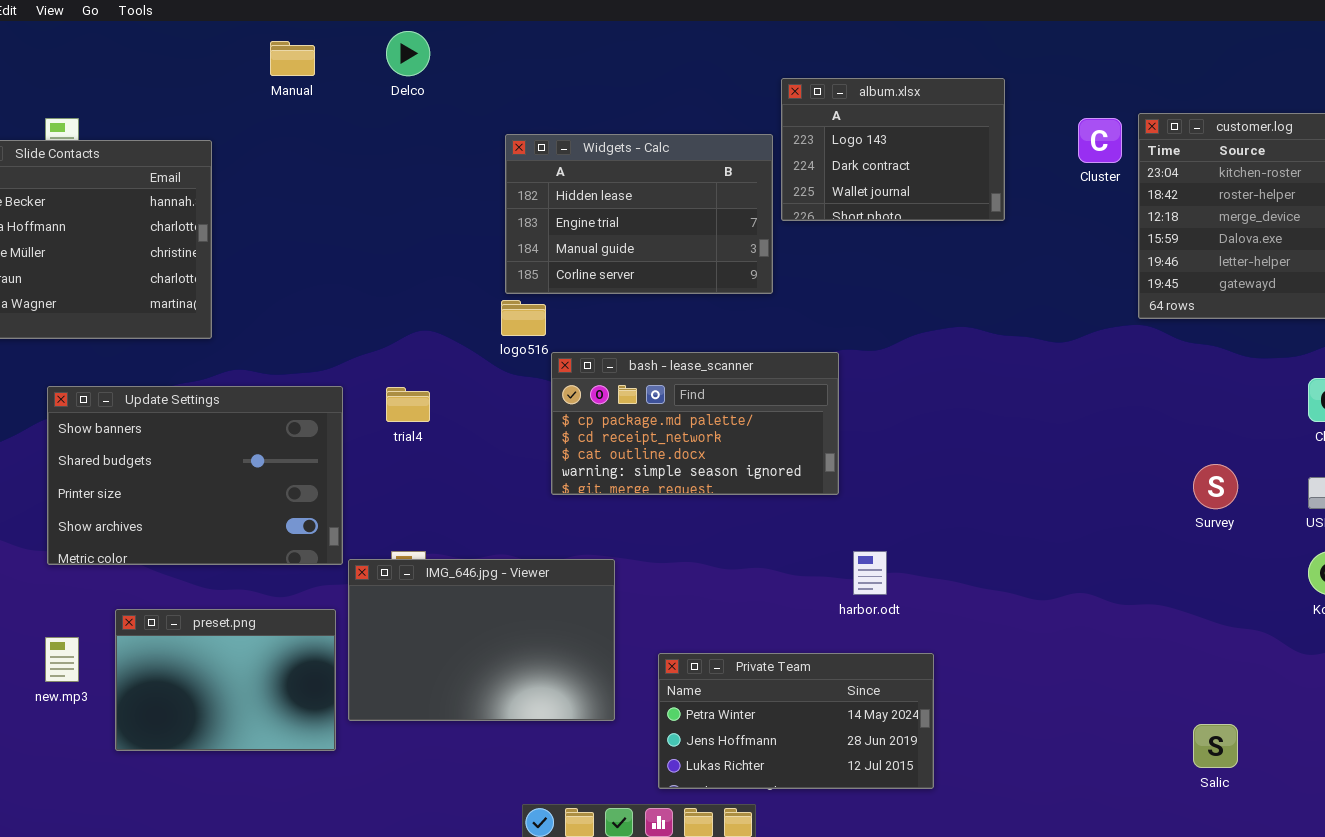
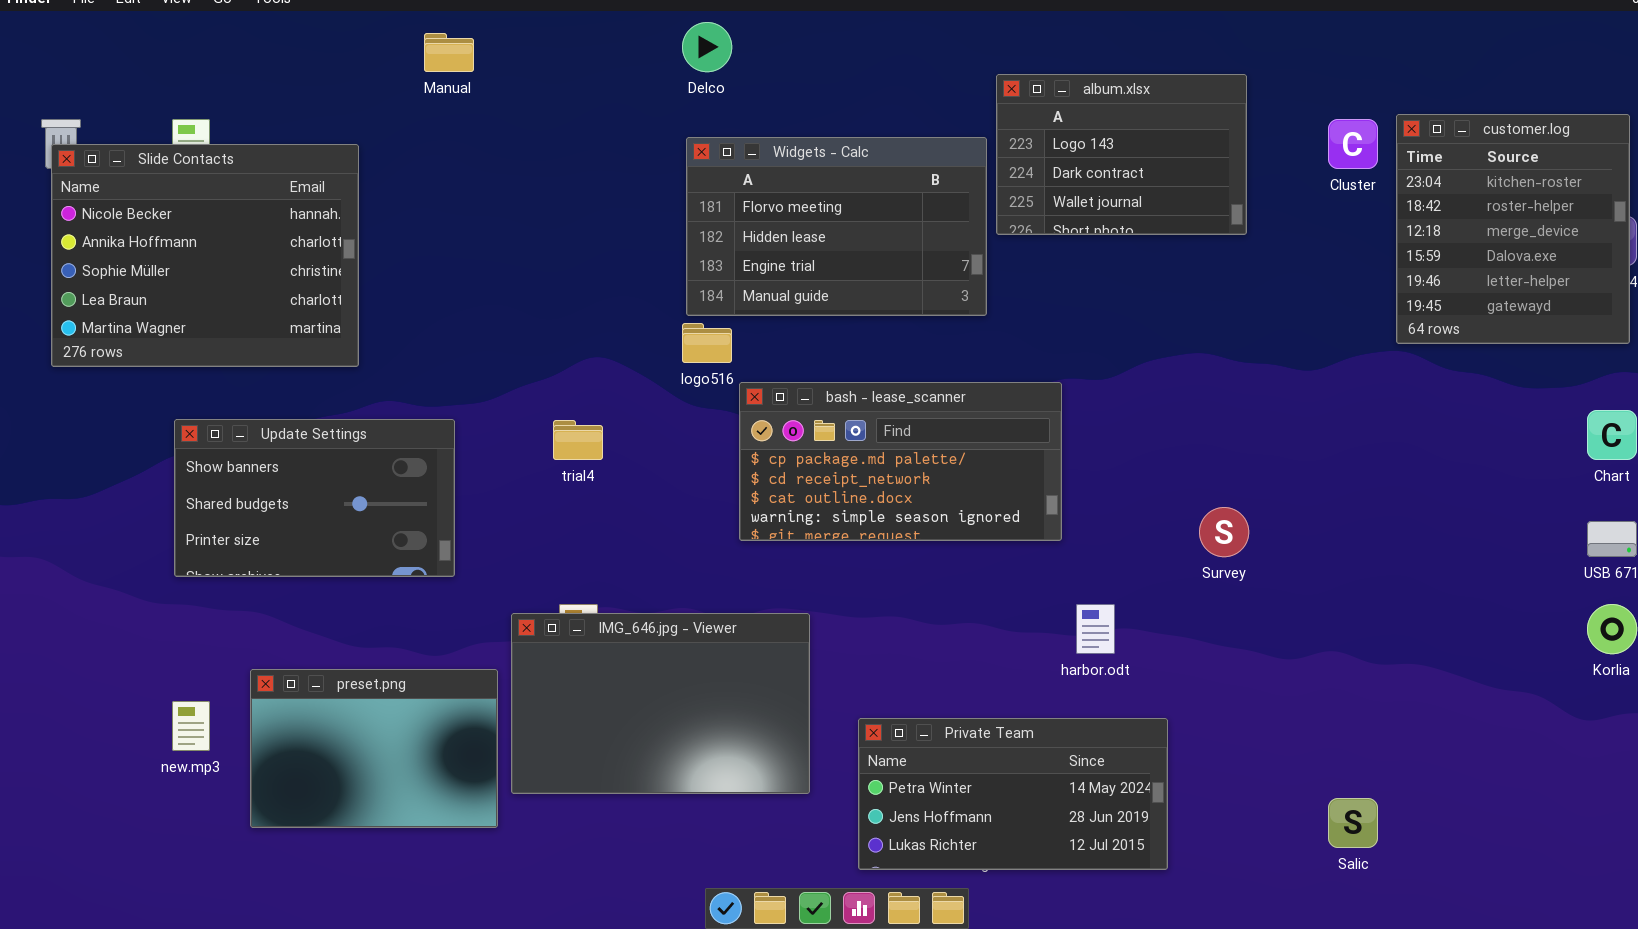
Delco: [386,31,430,76] -> [682,22,732,72], moved
Widgets - Calc: [505,134,773,294] -> [686,137,987,316], scrolled up 1 row
Update Settings: [47,386,343,565] -> [174,419,455,577], resized
Survey: [1193,464,1238,509] -> [1199,507,1249,557], moved
Salic: [1193,724,1238,768] -> [1328,798,1378,848], moved

